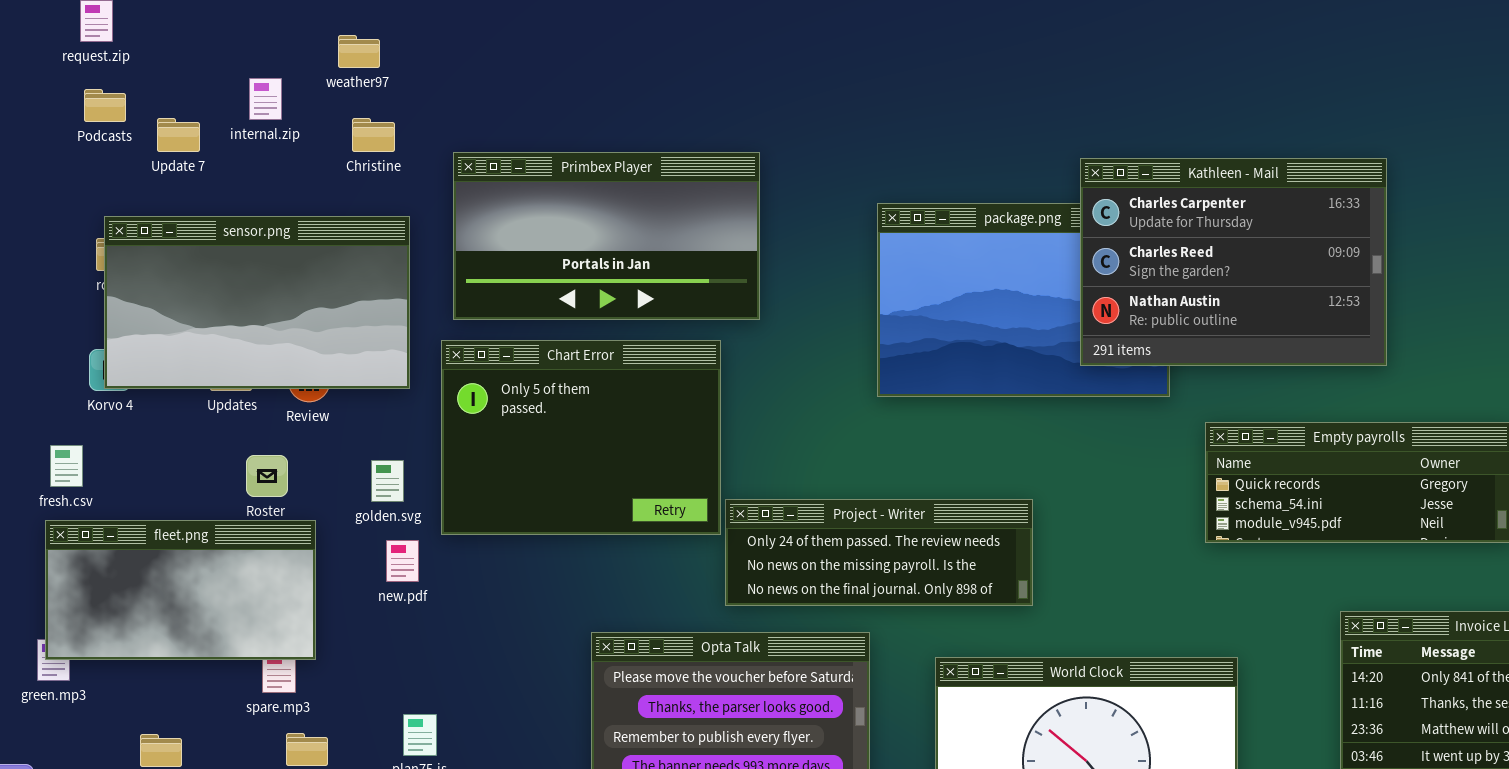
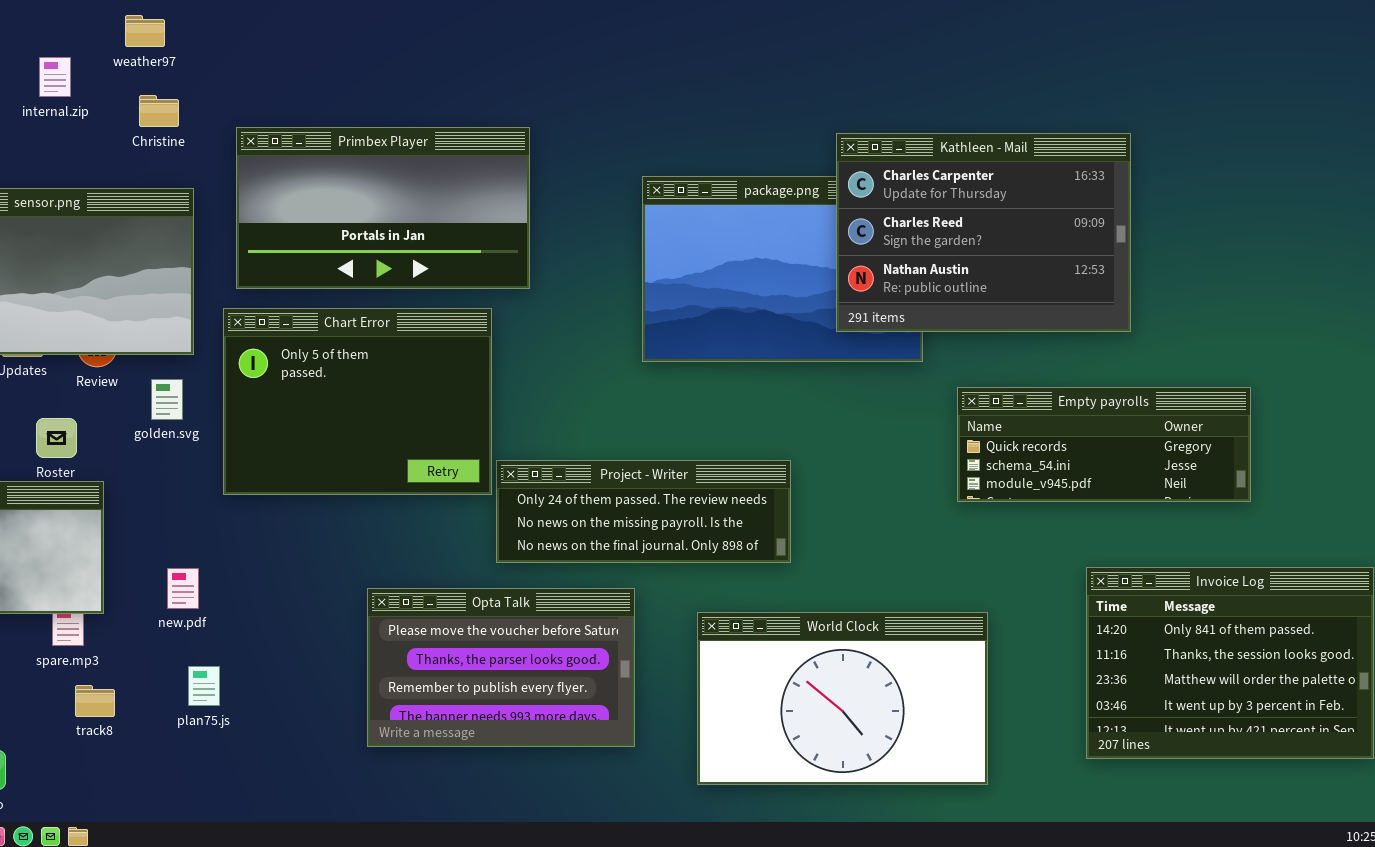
golden.svg: [371,460,404,502] -> [151,379,183,420], moved
new.pdf: [386,540,419,582] -> [167,568,199,609], moved

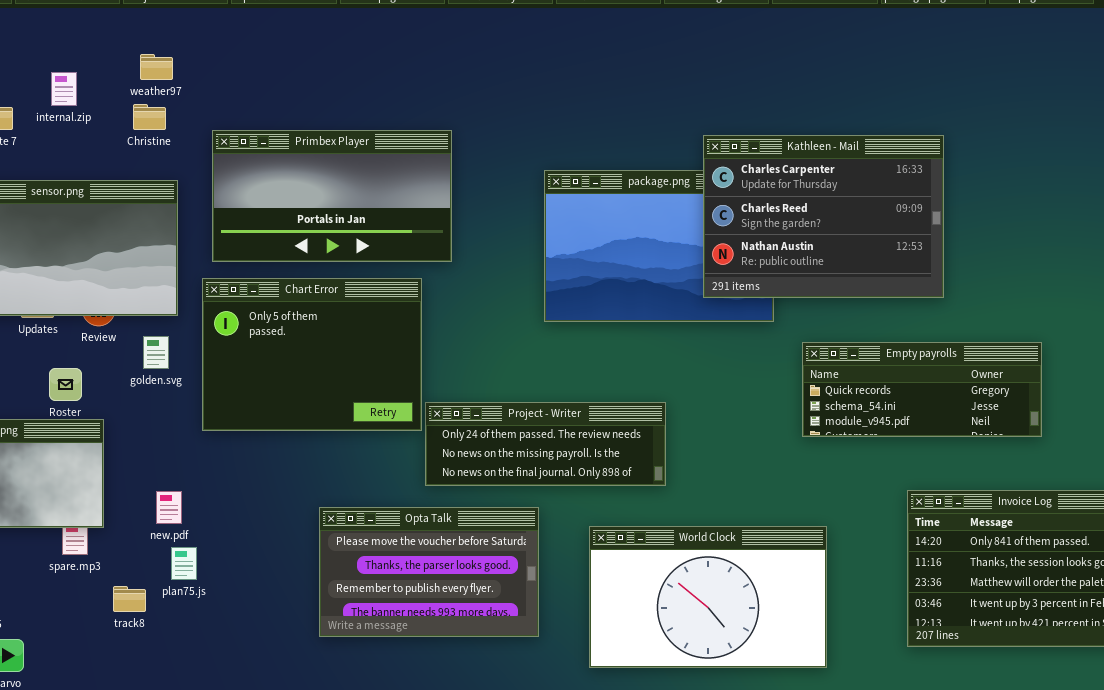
weather97: [125,15,165,47] -> [140,54,173,80], moved
plan75.js: [188,666,220,706] -> [171,547,197,580], moved
track8: [75,685,115,717] -> [113,586,146,612], moved

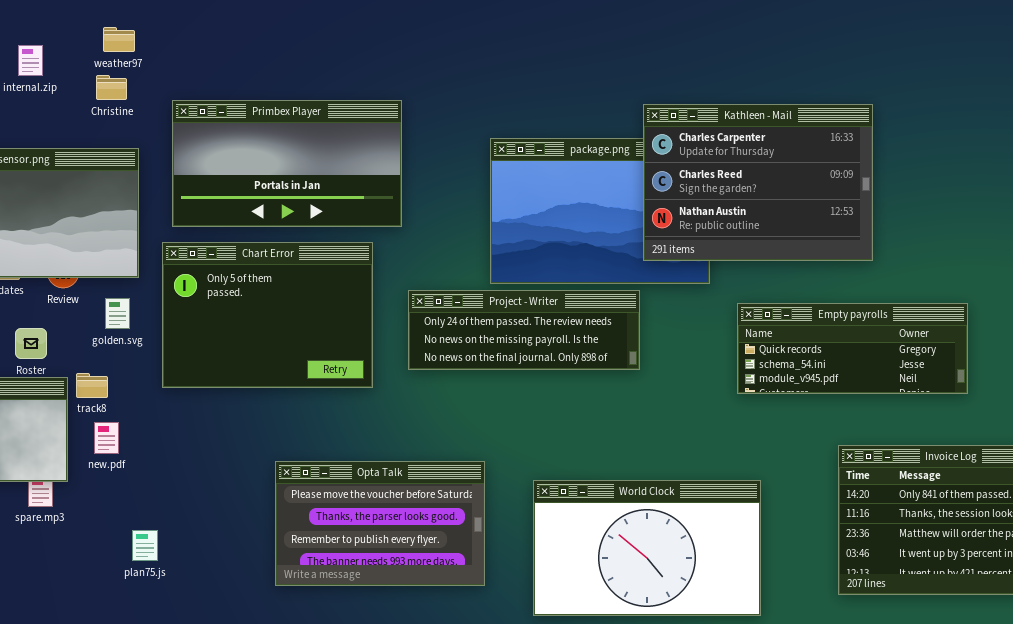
Project - Writer: [425,402,666,486] -> [408,290,640,370], moved
new.pdf: [156,491,182,524] -> [94,422,119,454], moved
plan75.js: [171,547,197,580] -> [132,530,158,561], moved
track8: [113,586,146,612] -> [76,373,108,398], moved

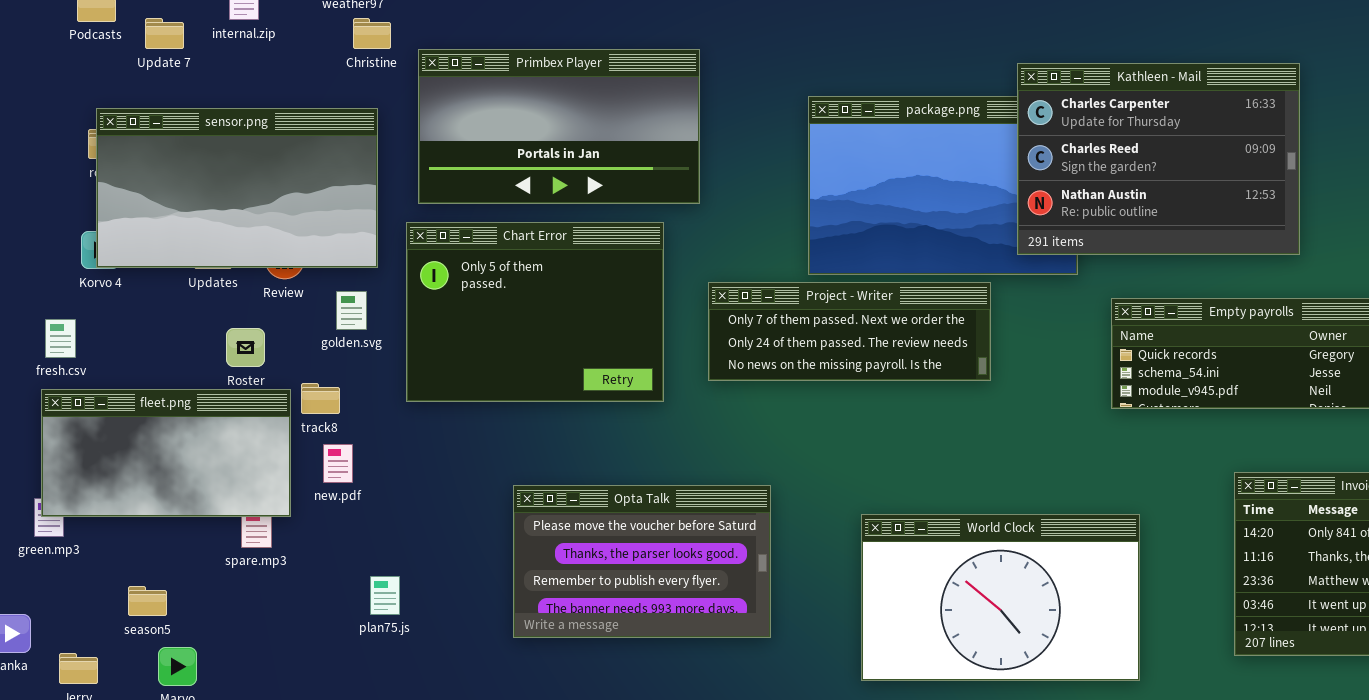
Christine: [96,75,127,100] -> [353,18,391,49], moved
Kathleen - Mail: [643,104,873,261] -> [1017,63,1300,255], moved
Project - Writer: [408,290,640,370] -> [708,282,991,381], scrolled up 1 row
Opta Talk: [275,461,485,586] -> [513,485,771,638], moved

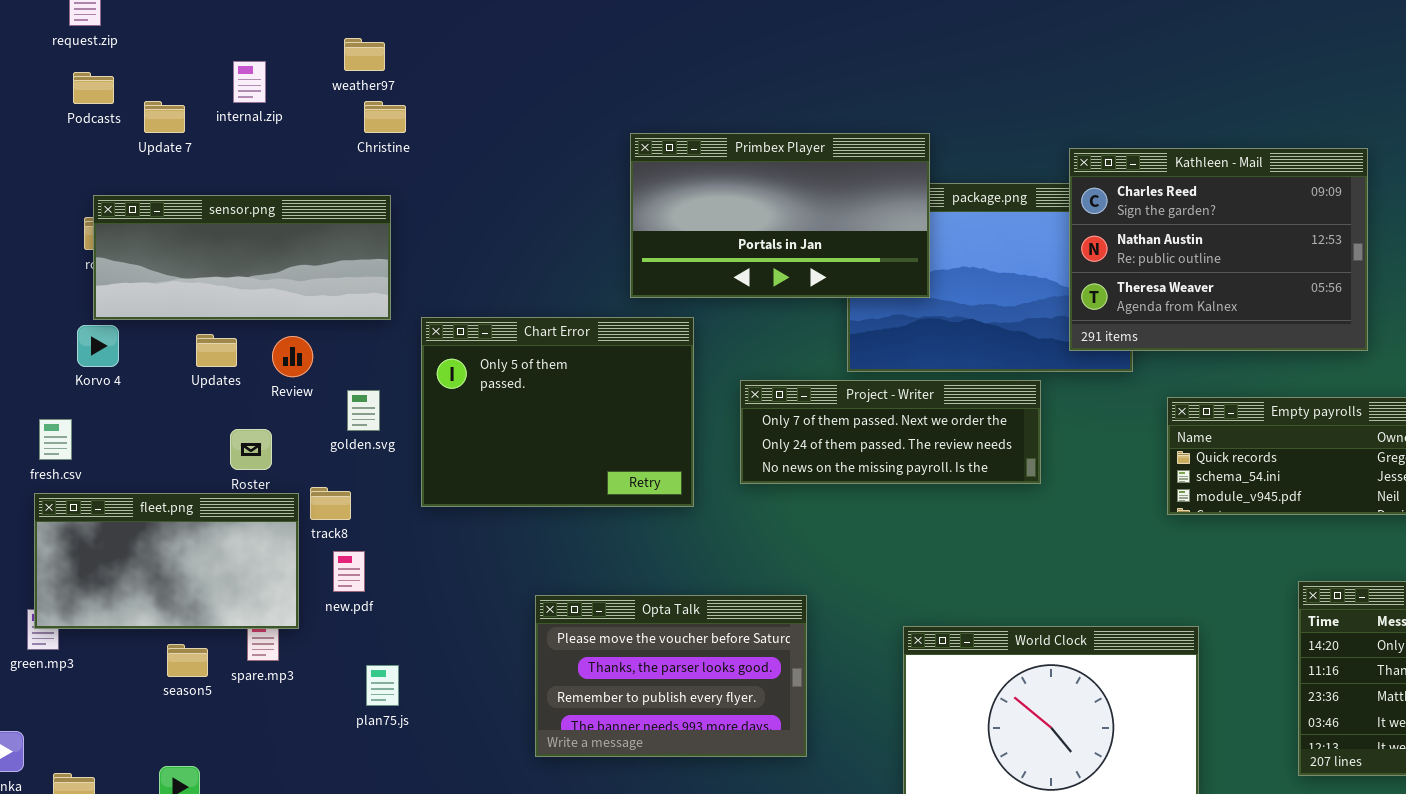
Primbex Player: [418,49,700,204] -> [630,133,930,298], moved
Kathleen - Mail: [1017,63,1300,255] -> [1069,148,1368,351], scrolled down 1 row
sensor.png: [96,108,378,268] -> [93,195,391,320], resized
plan75.js: [370,576,400,615] -> [366,665,399,706], moved
season5: [128,586,167,616] -> [167,644,208,677], moved

